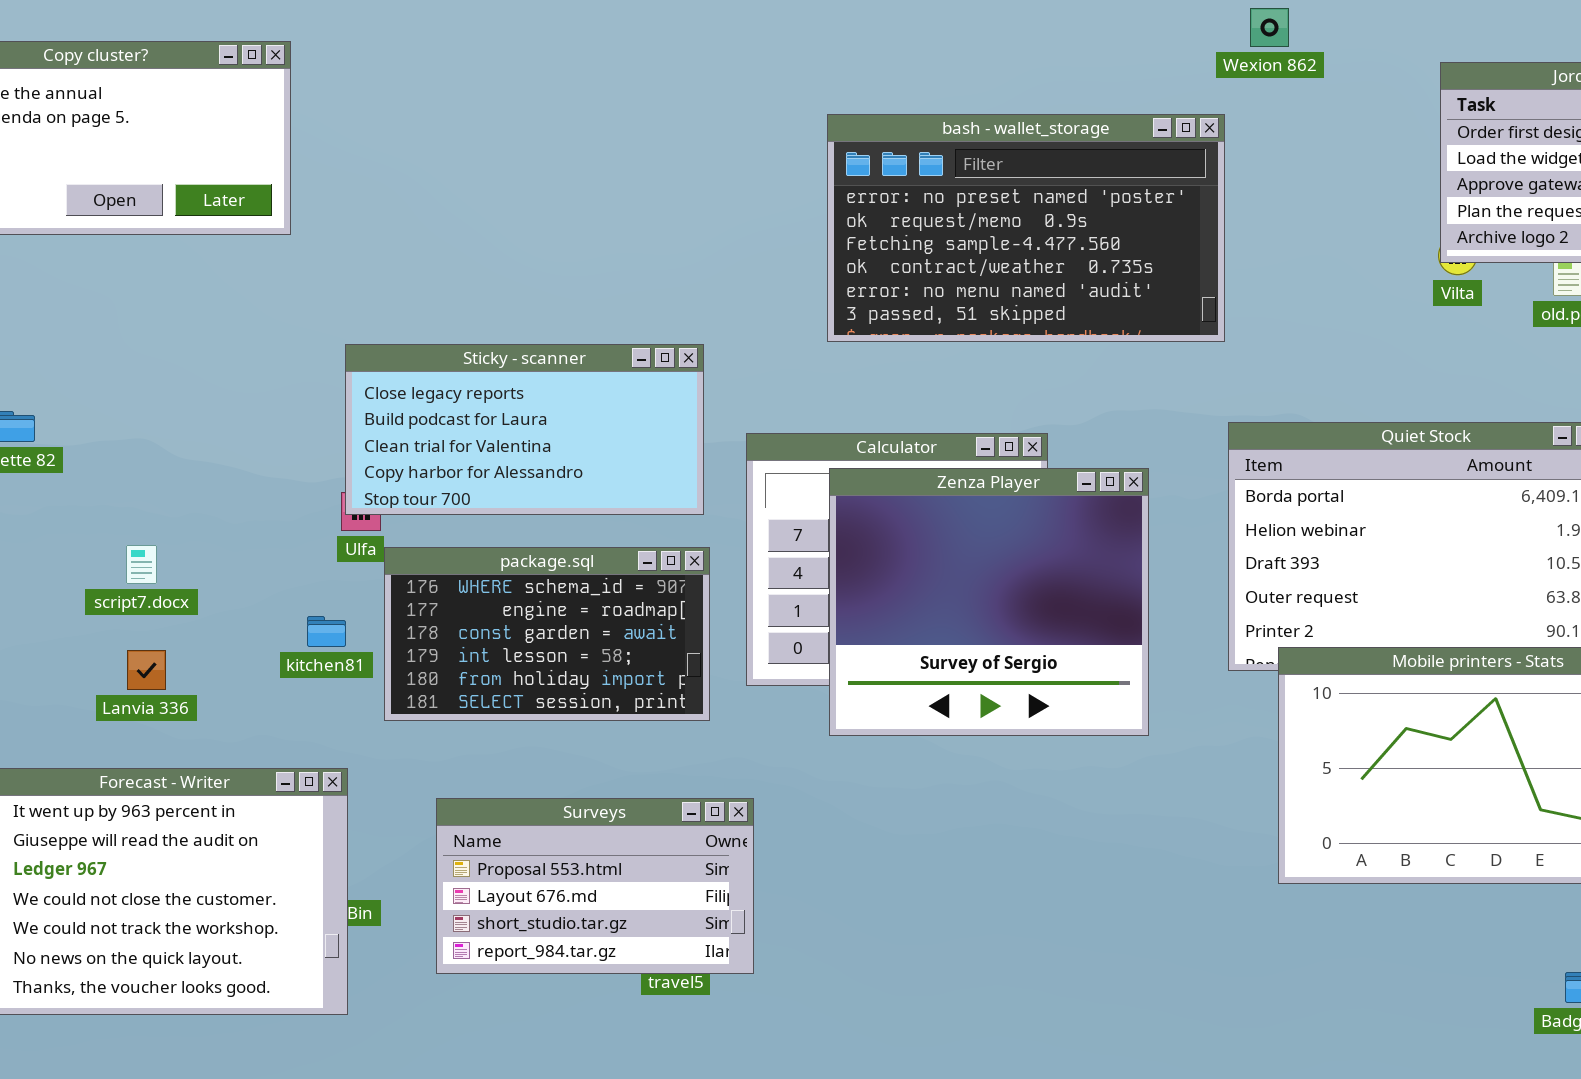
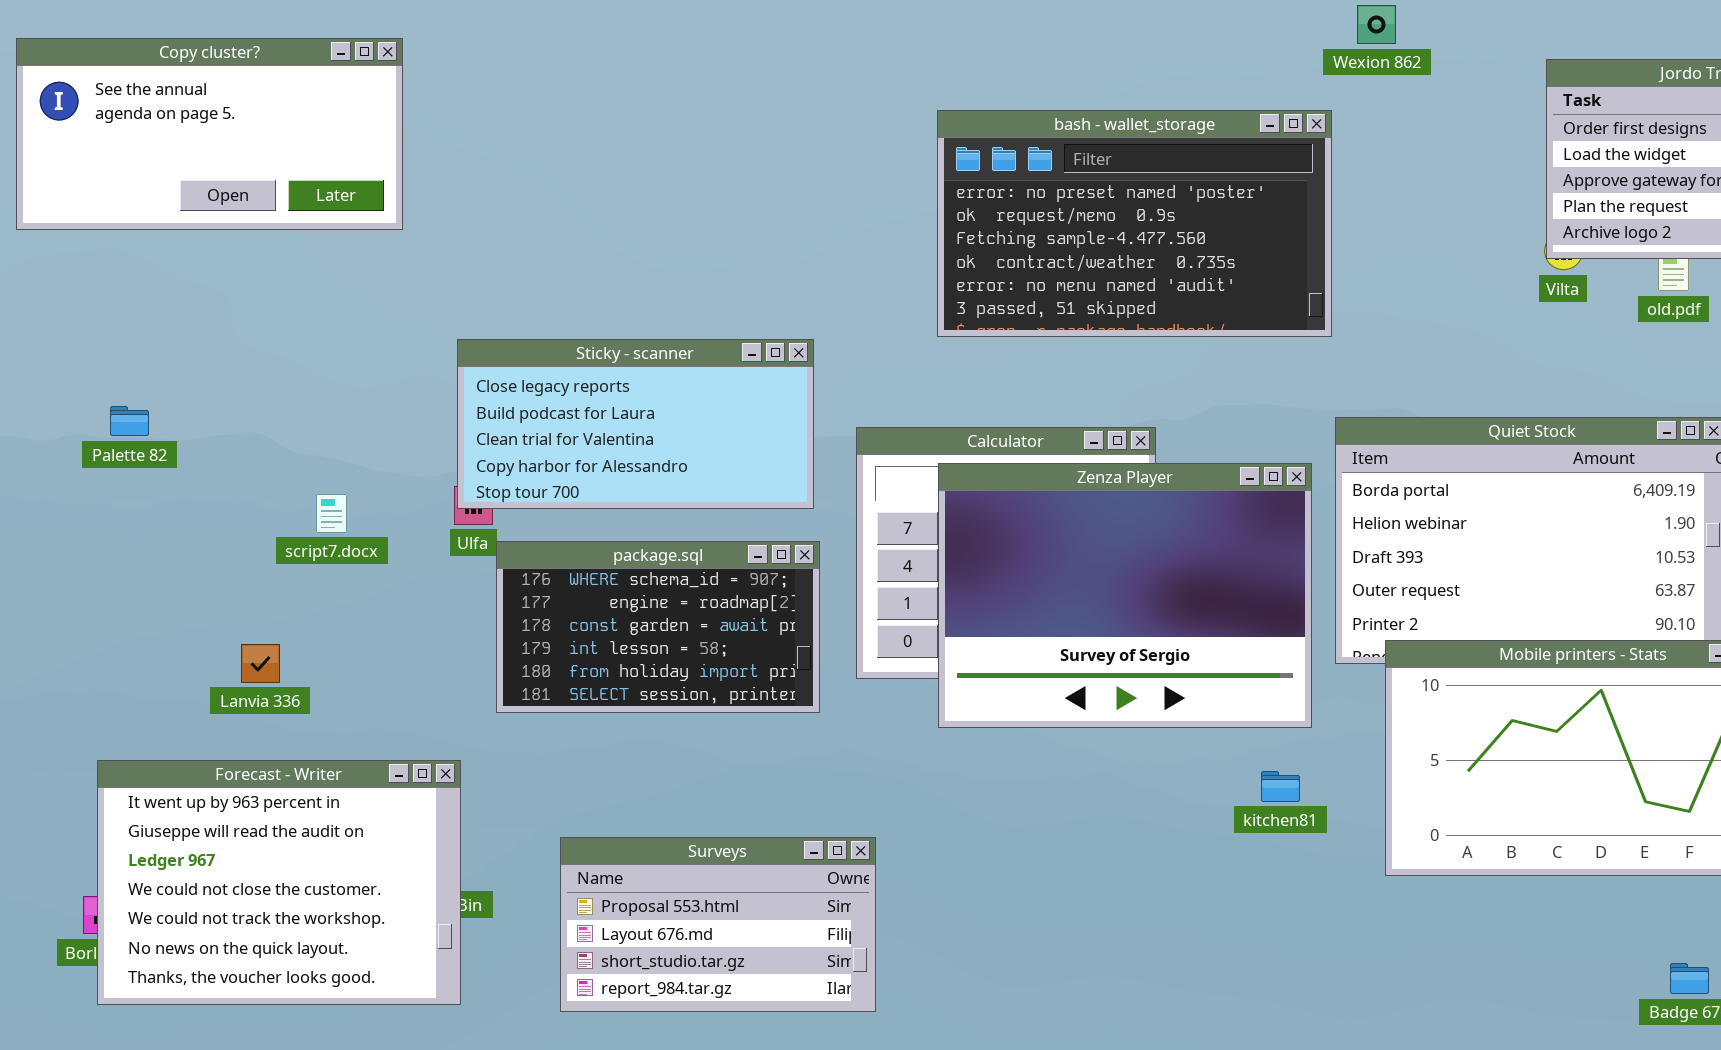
Zenza Player: [829,468,1149,736] -> [938,463,1312,728], resized
script7.docx: [126,545,157,584] -> [316,494,347,533], moved
kitchen81: [307,616,346,647] -> [1261,771,1300,802], moved
Surveys: [436,798,754,974] -> [560,837,876,1012], moved

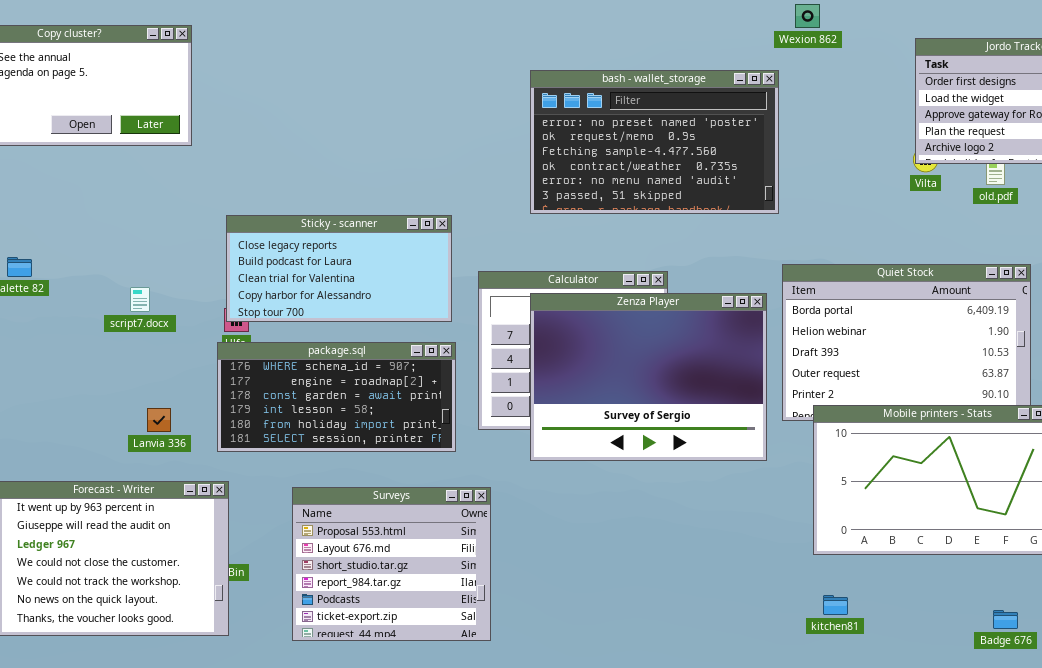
script7.docx: [316,494,347,533] -> [130,287,150,312], moved
package.sql: [496,541,820,713] -> [217,342,456,452], resized
Lanvia 336: [241,644,280,683] -> [147,408,171,432], moved
kitchen81: [1261,771,1300,802] -> [823,595,848,615], moved
Surveys: [560,837,876,1012] -> [292,487,491,641], resized

